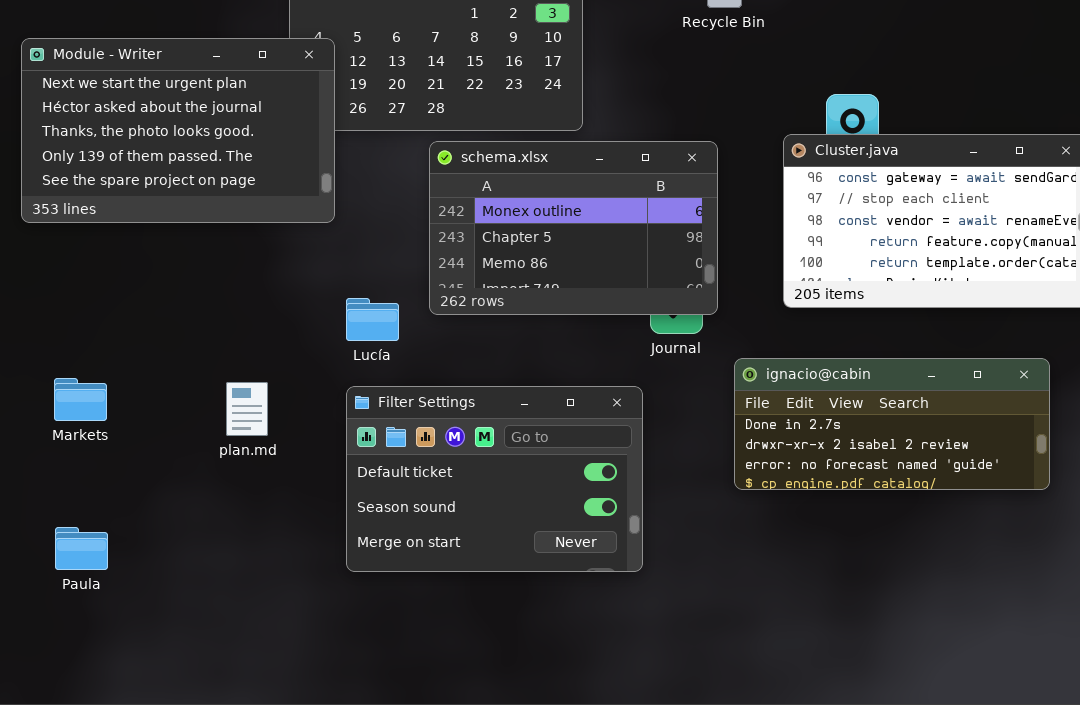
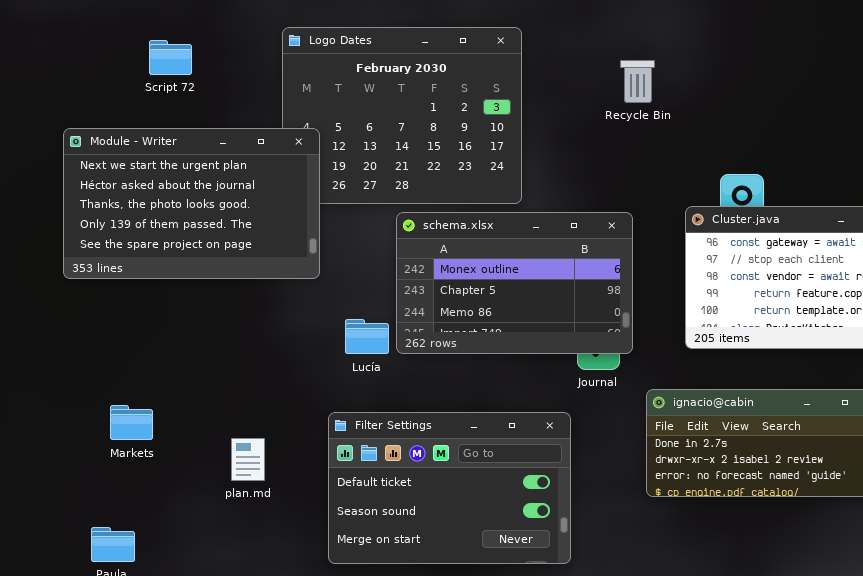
Lucía: [346,298,399,341] -> [345,319,389,354], moved
Markets: [54,378,107,421] -> [110,405,153,440], moved
plan.md: [226,382,268,436] -> [231,438,265,481], moved

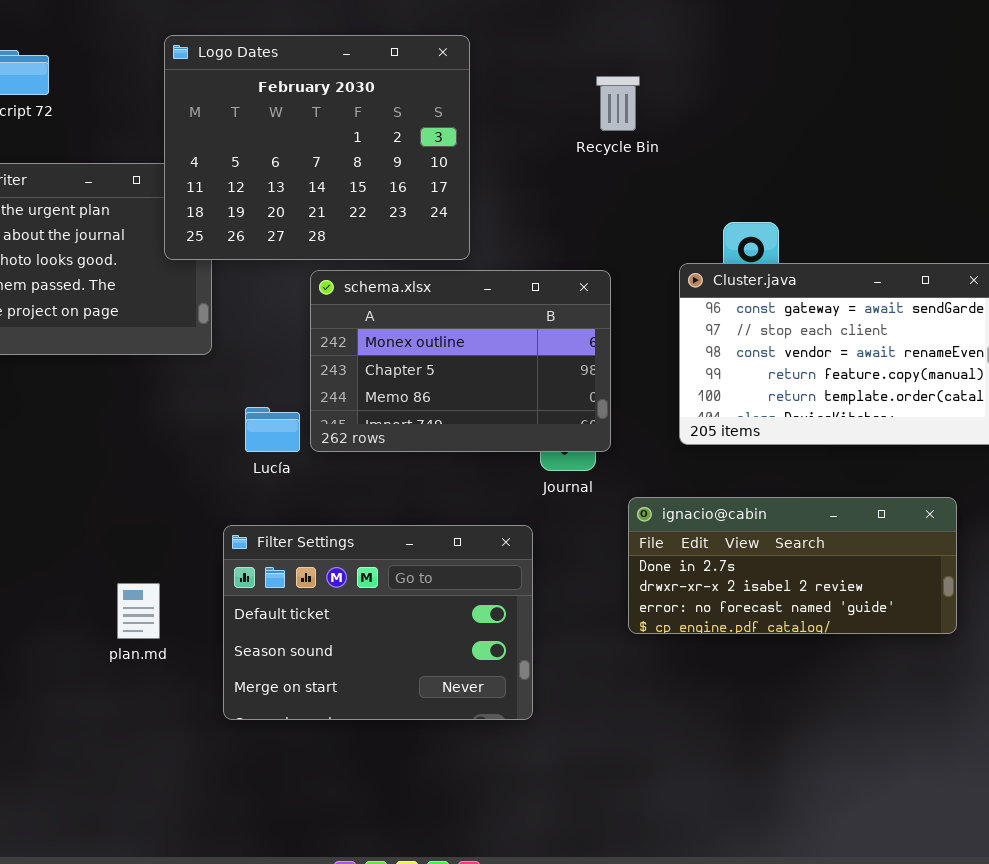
Logo Dates: [282,27,522,204] -> [164,35,470,260], raised
plan.md: [231,438,265,481] -> [117,583,160,639], moved

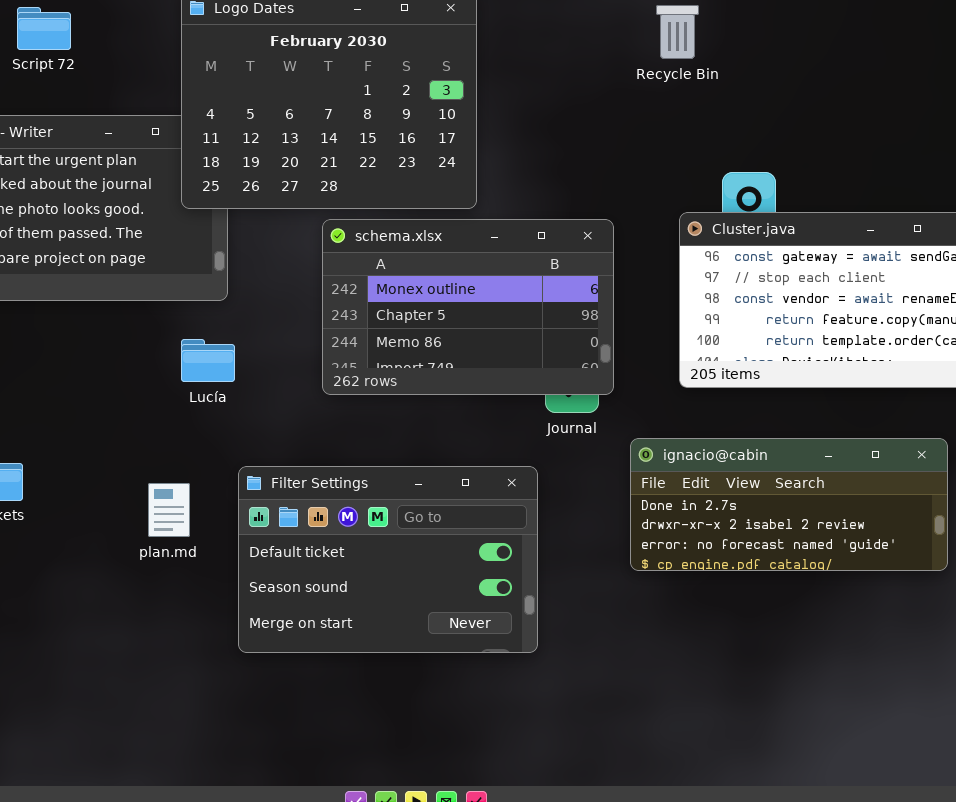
Recycle Bin: [596,76,640,131] -> [656,5,699,59], moved
Lucía: [245,407,300,452] -> [181,339,235,382], moved
plan.md: [117,583,160,639] -> [148,483,190,537], moved

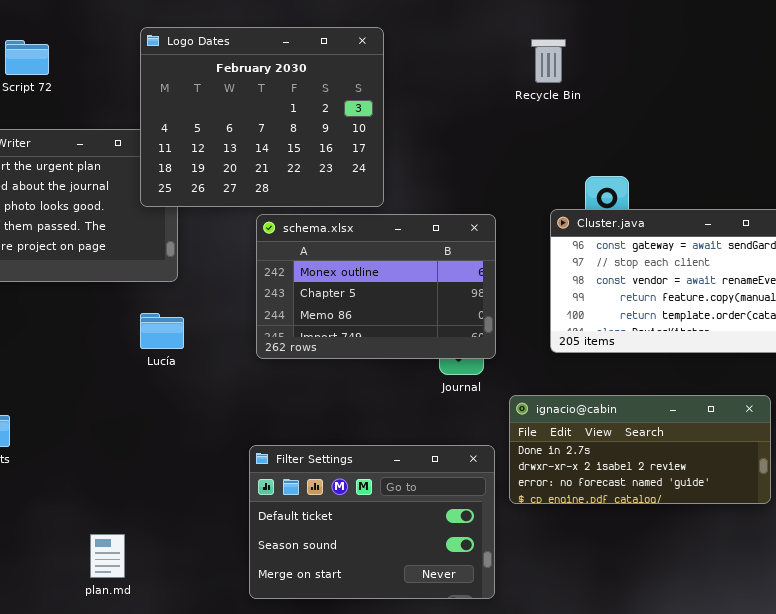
Filter Settings: [238,466,538,653] -> [249,445,495,599], moved
plan.md: [148,483,190,537] -> [90,534,125,578], moved

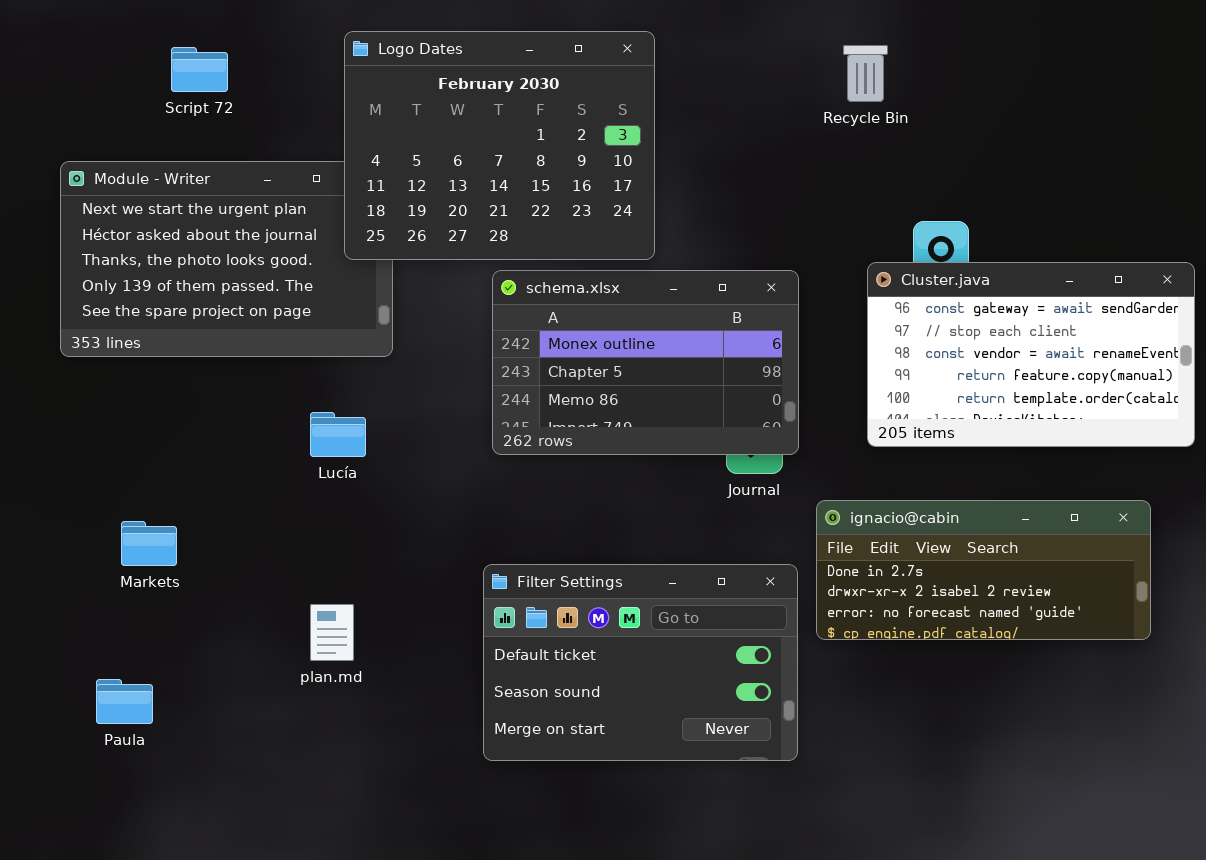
Lucía: [140,313,184,349] -> [310,412,366,457], moved
plan.md: [90,534,125,578] -> [310,604,354,661], moved

